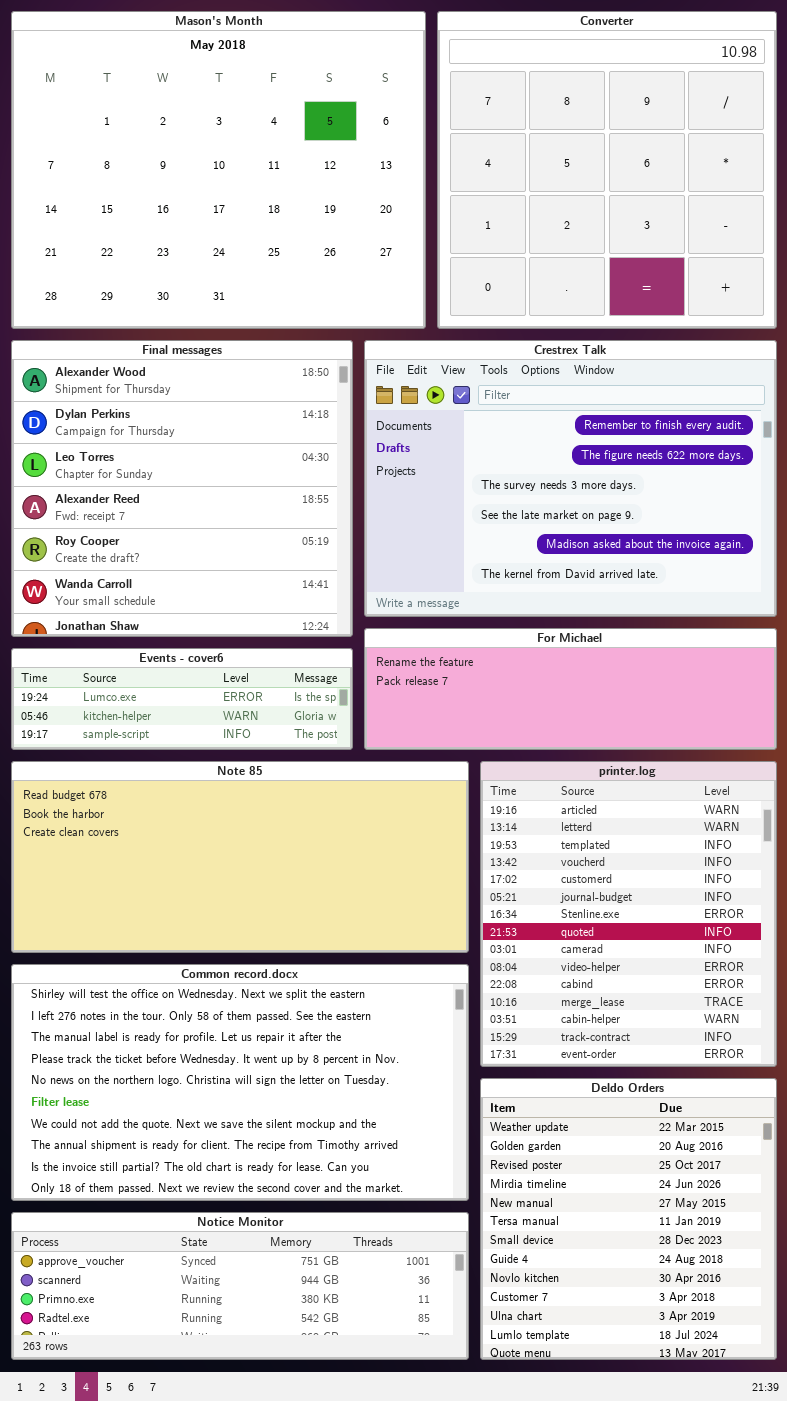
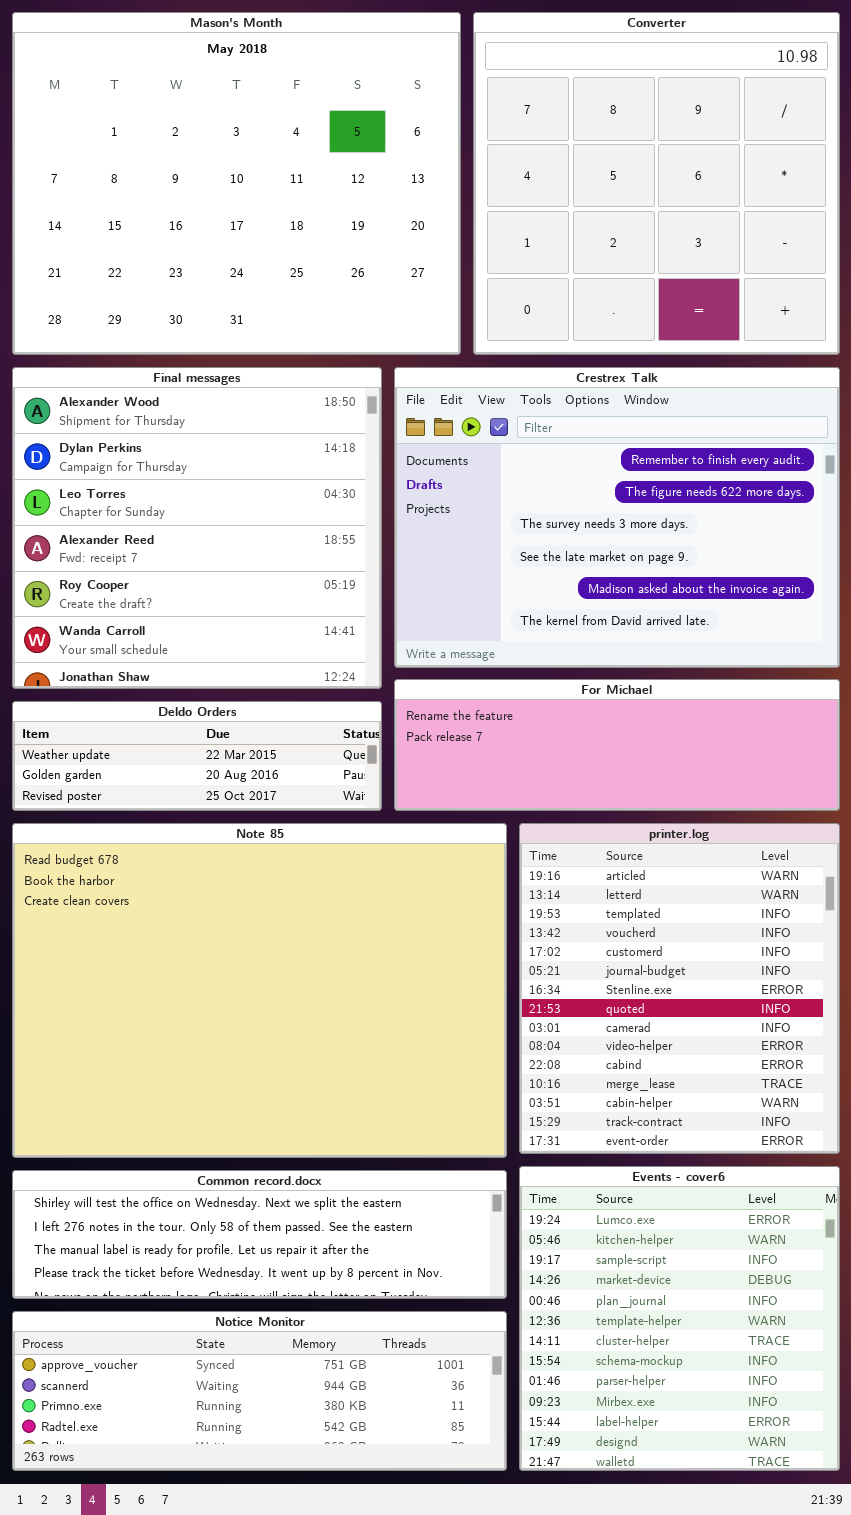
Events - cover6: [11,648,353,750] -> [519,1166,840,1471], moved, resized
Note 85: [11,761,469,953] -> [12,823,507,1158], resized
Common record.docx: [11,964,469,1201] -> [12,1170,507,1299], resized
Deldo Orders: [480,1078,777,1360] -> [12,701,382,811], moved, resized

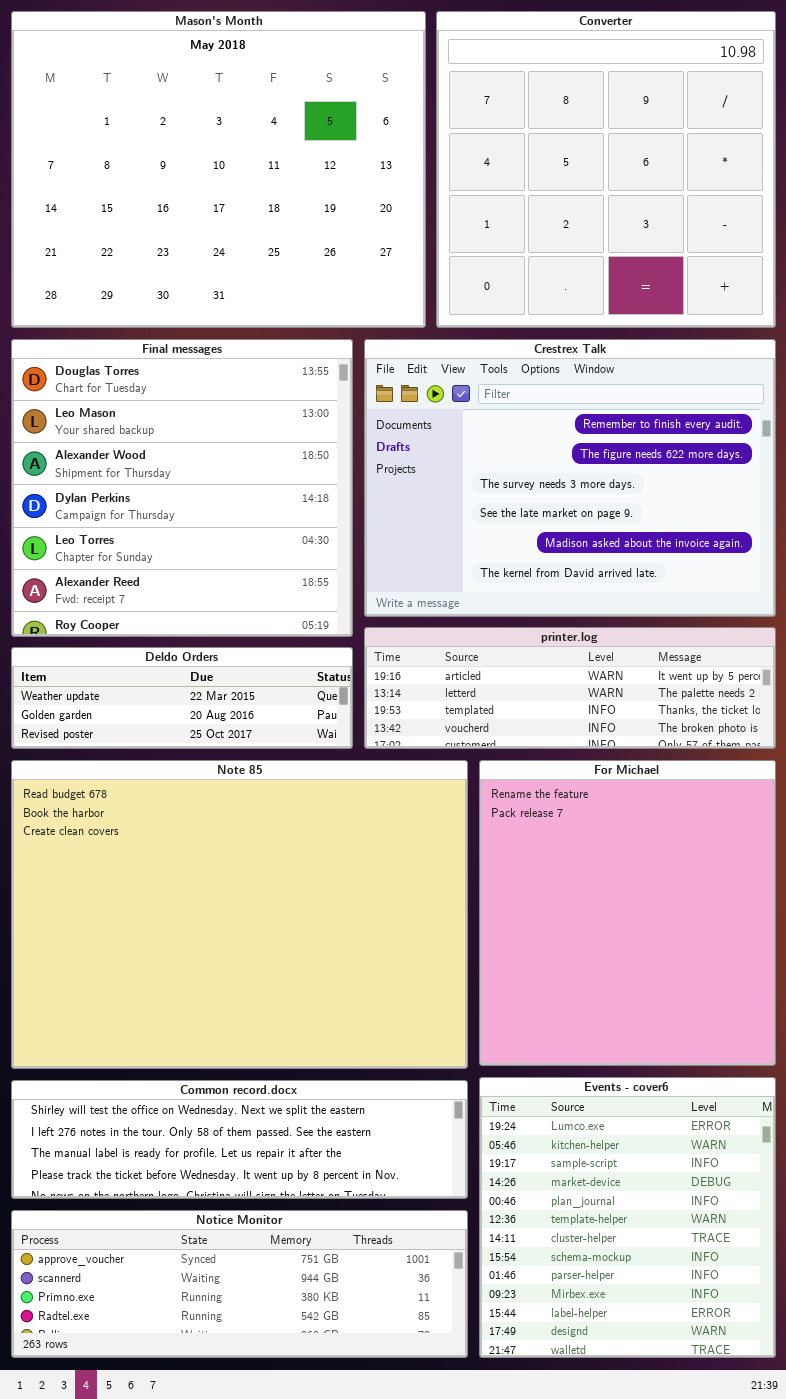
Final messages: [12,367,382,689] -> [11,339,353,637], scrolled up 2 rows
For Michael: [394,679,840,811] -> [479,760,776,1066], moved, resized
printer.log: [519,823,840,1154] -> [364,627,776,749], moved, resized

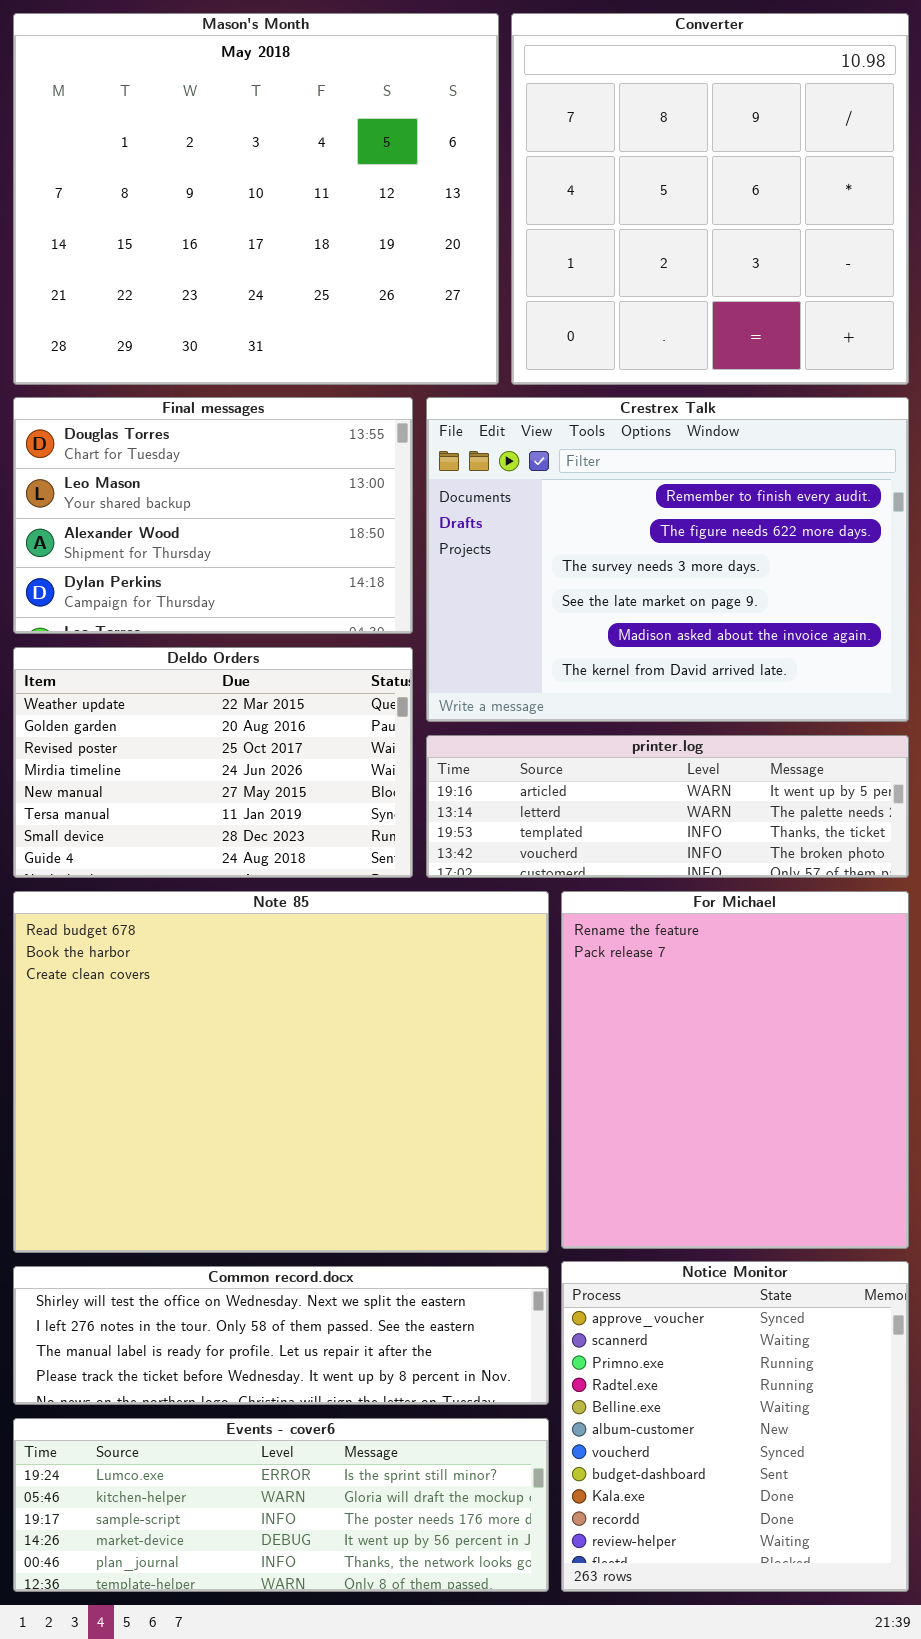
Final messages: [11,339,353,637] -> [13,397,413,634], resized
Deldo Orders: [11,647,353,749] -> [13,647,413,878], resized
Events - cover6: [479,1077,776,1358] -> [13,1418,549,1592], moved, resized
Notice Monitor: [11,1210,468,1358] -> [561,1261,909,1592], moved, resized

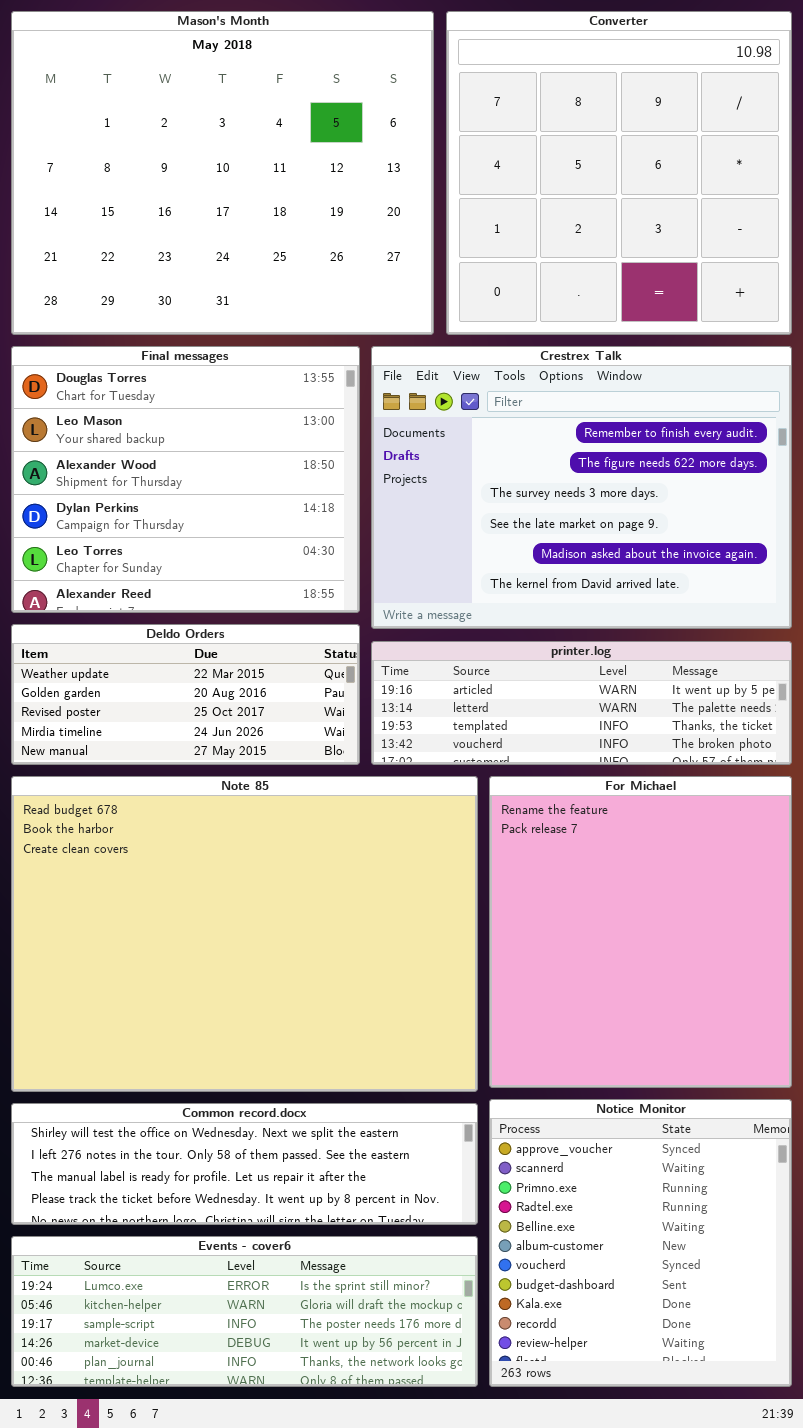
Final messages: [13,397,413,634] -> [11,346,360,613], resized
Deldo Orders: [13,647,413,878] -> [11,624,360,765], resized

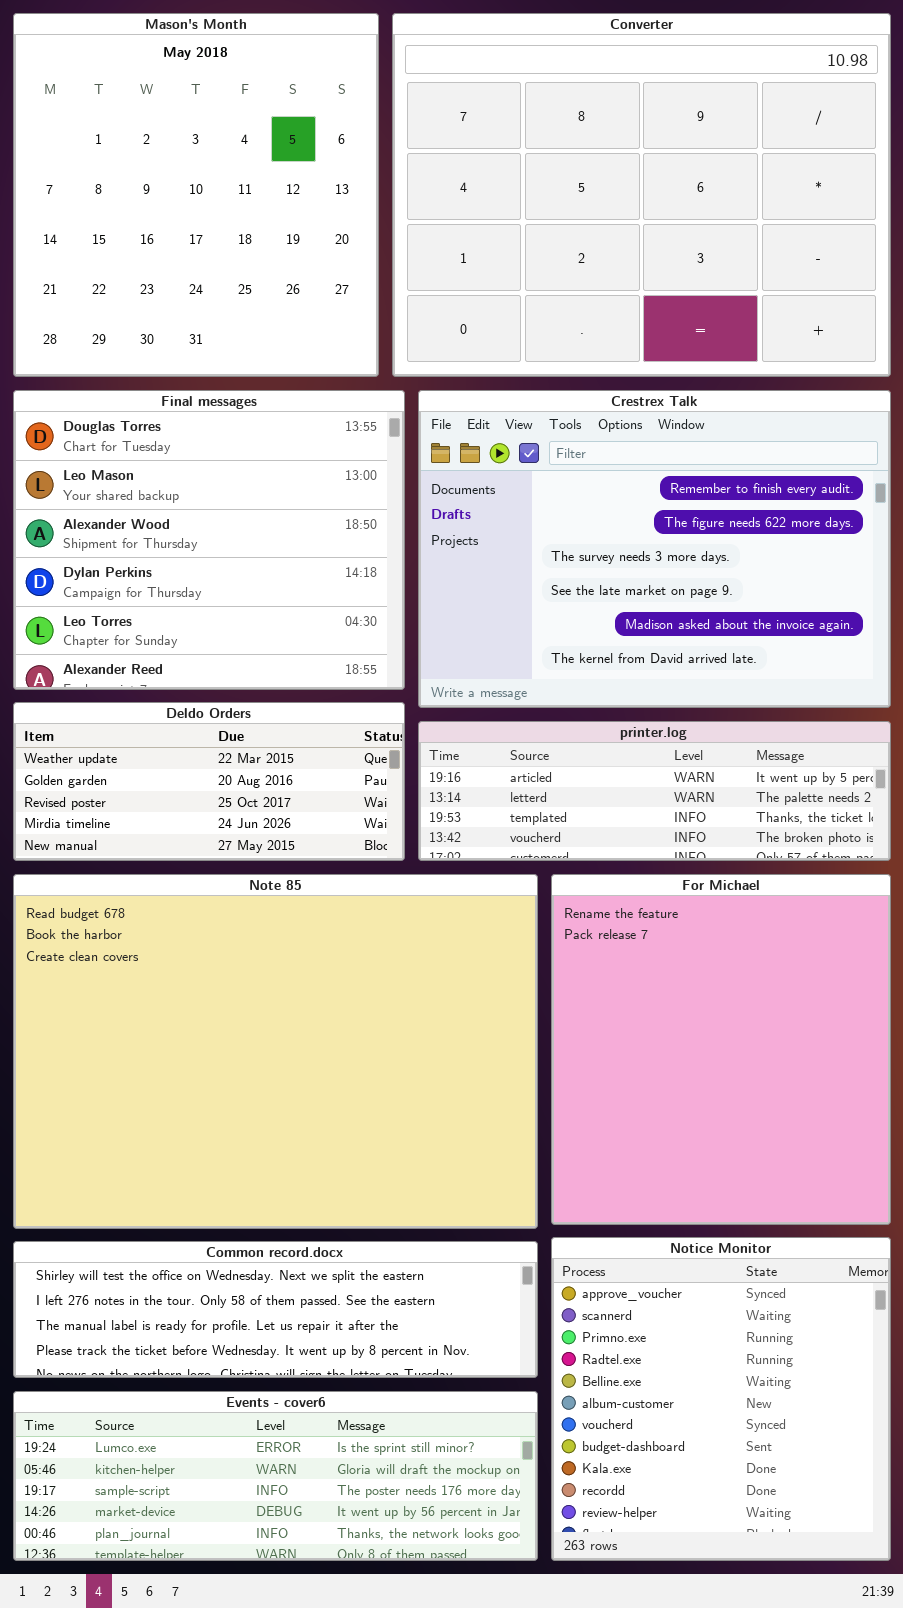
Mason's Month: [11,11,434,335] -> [13,13,379,377], resized
Converter: [446,11,792,335] -> [392,13,891,377], resized

